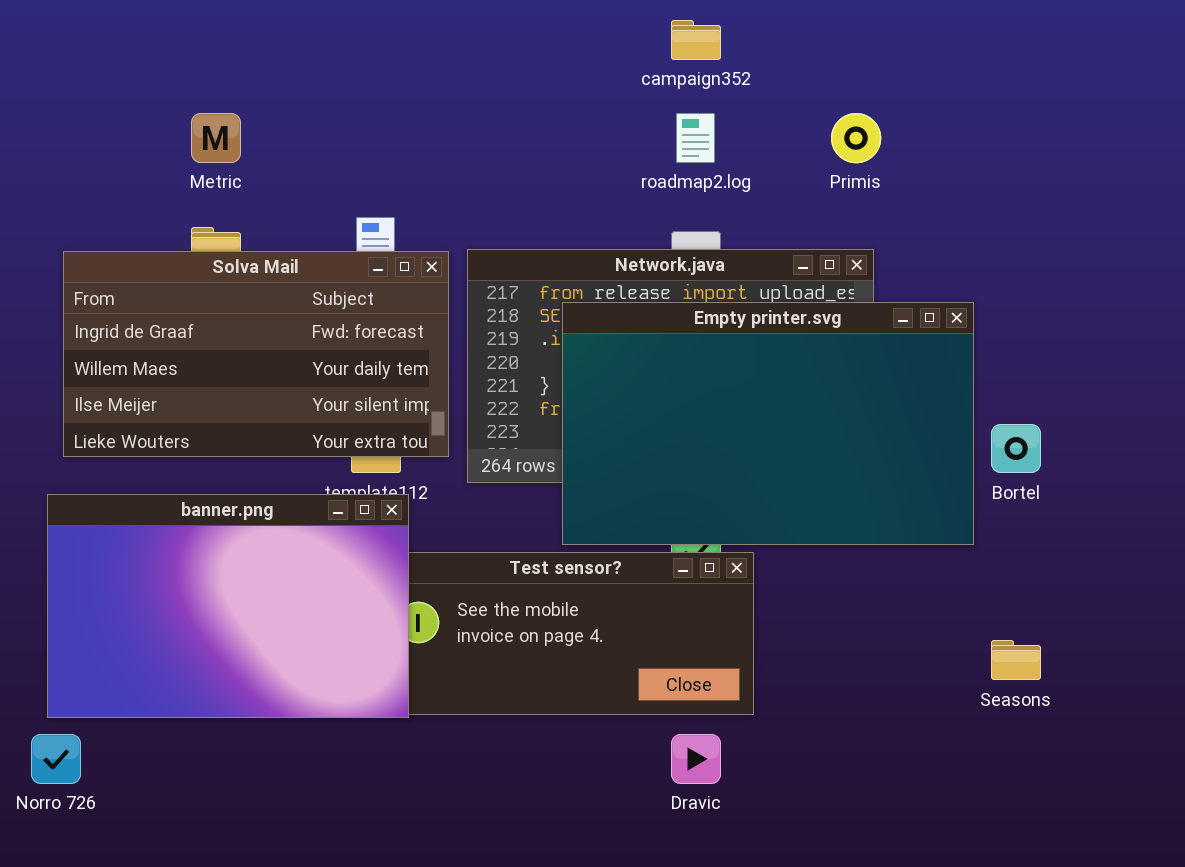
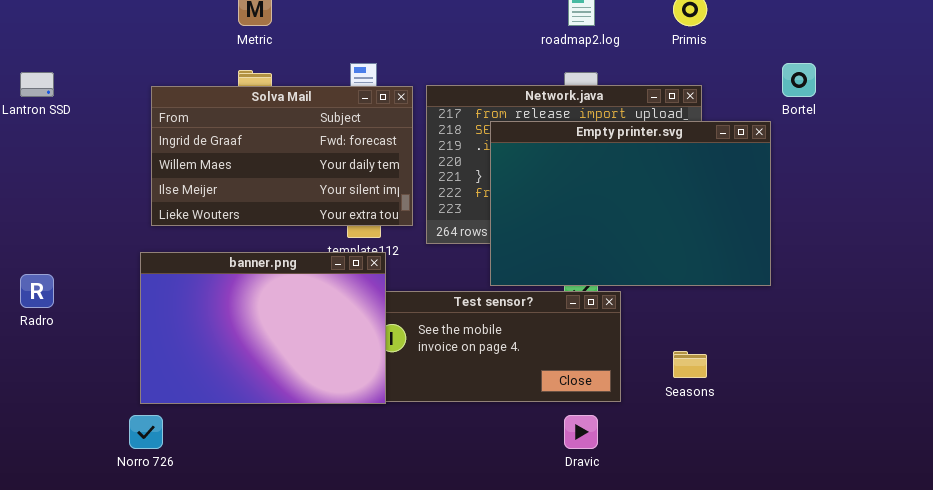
Bortel: [991,424,1041,473] -> [782,63,816,97], moved
Seasons: [991,640,1041,680] -> [673,351,707,378], moved

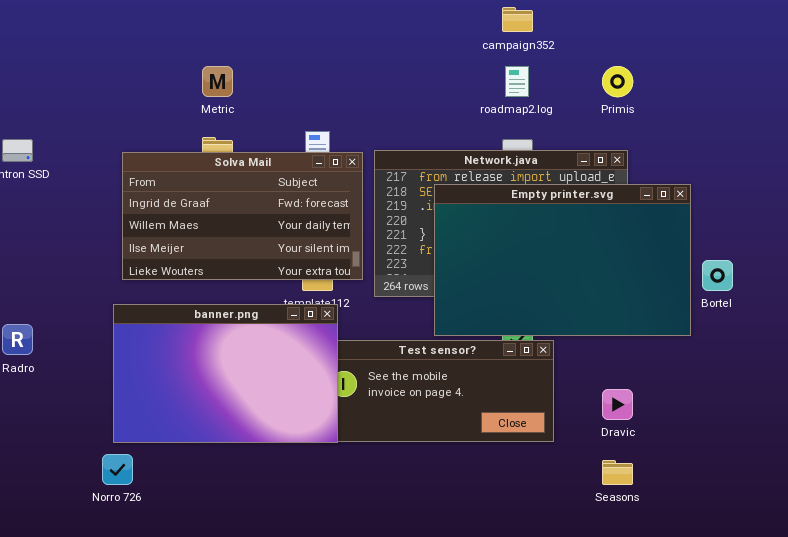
Bortel: [782,63,816,97] -> [702,260,733,291], moved
Seasons: [673,351,707,378] -> [602,460,633,485], moved
Dravic: [564,415,598,449] -> [602,389,633,420], moved

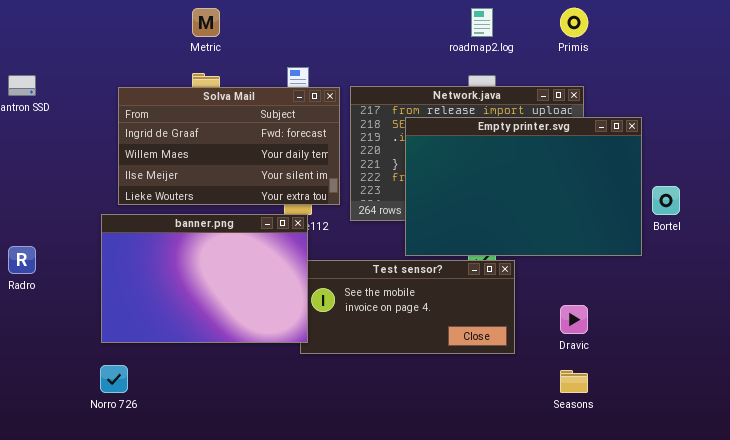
banner.png: [113,304,338,443] -> [101,214,308,343], moved

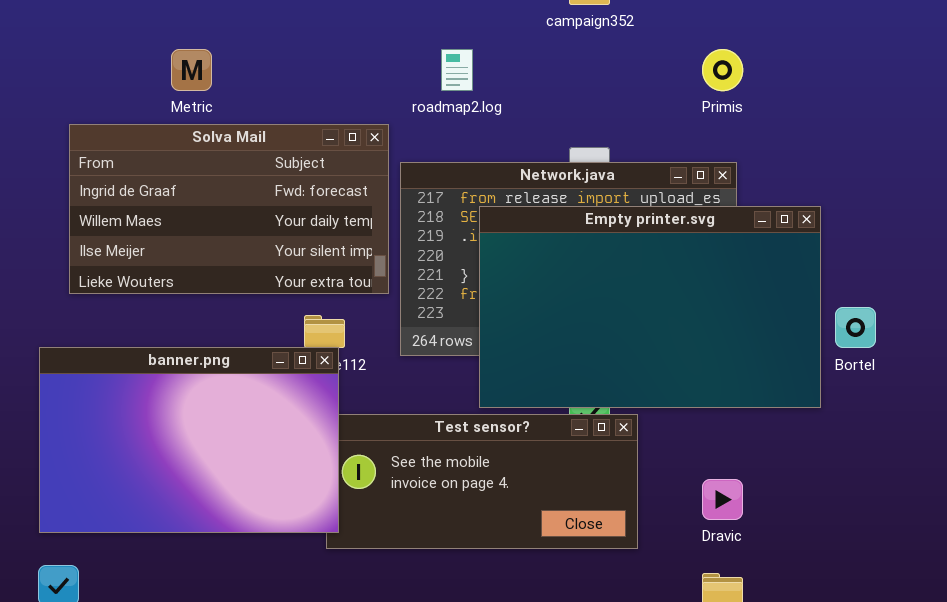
roadmap2.log: [471,8,493,37] -> [441,49,473,91], moved
Solva Mail: [118,87,340,205] -> [69,124,389,294], moved

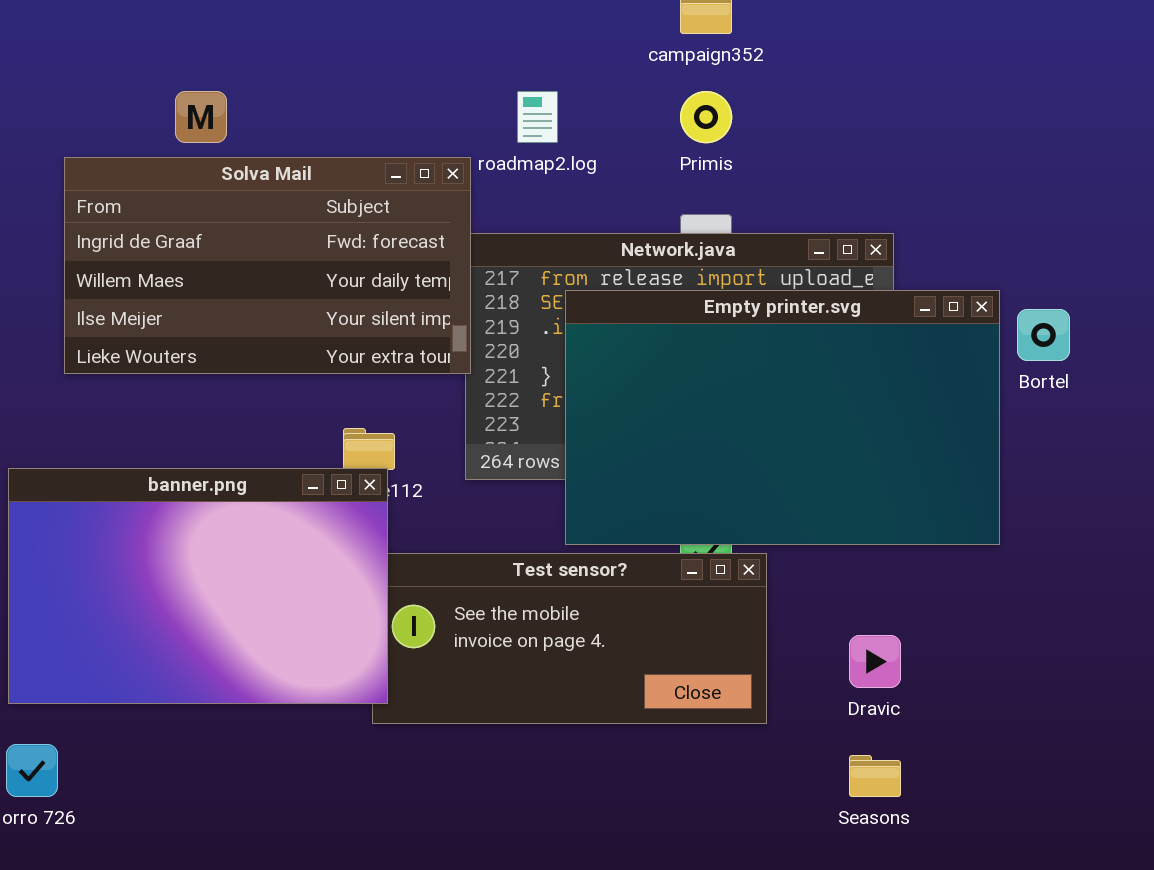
Primis: [702,49,743,91] -> [680,91,732,143], moved
Solva Mail: [69,124,389,294] -> [64,157,471,374], moved
Bortel: [835,307,876,348] -> [1017,309,1070,361], moved

